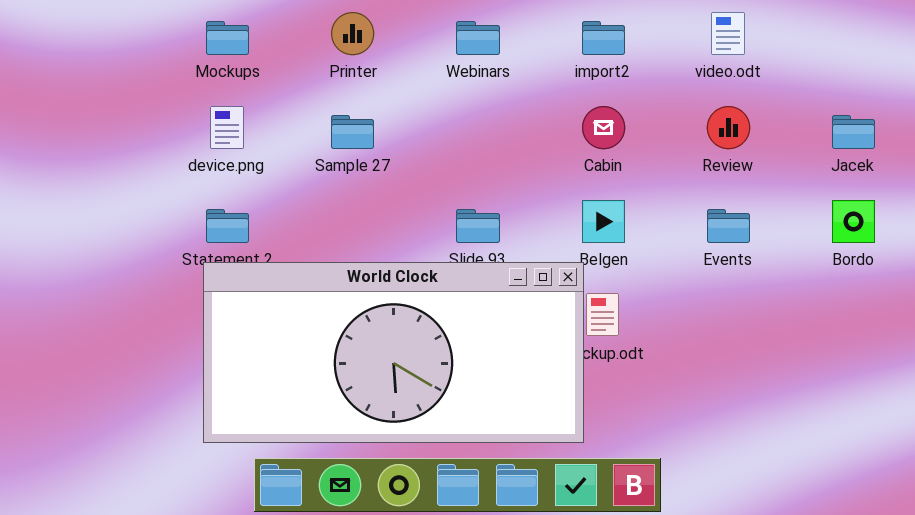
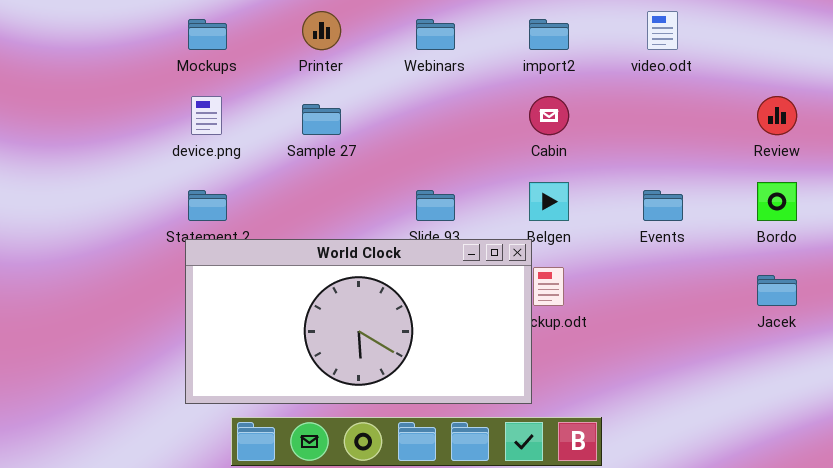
Review: [707,106,750,149] -> [757,96,797,135], moved
Jacek: [832,115,875,149] -> [757,275,797,306], moved

